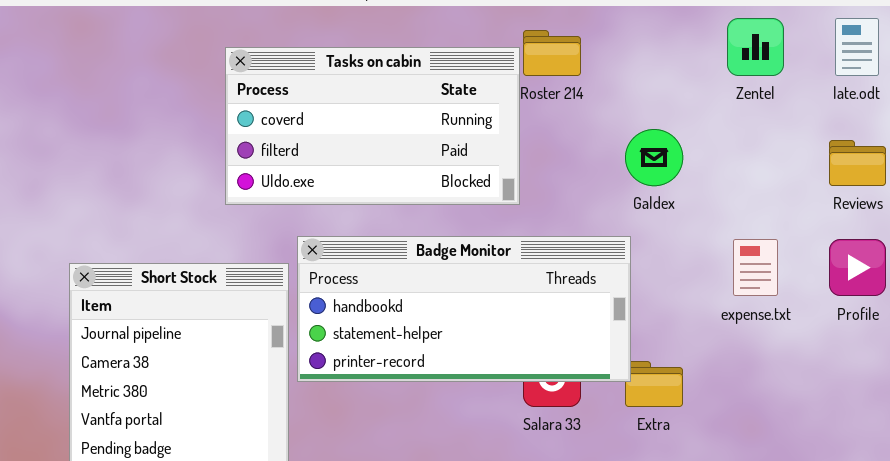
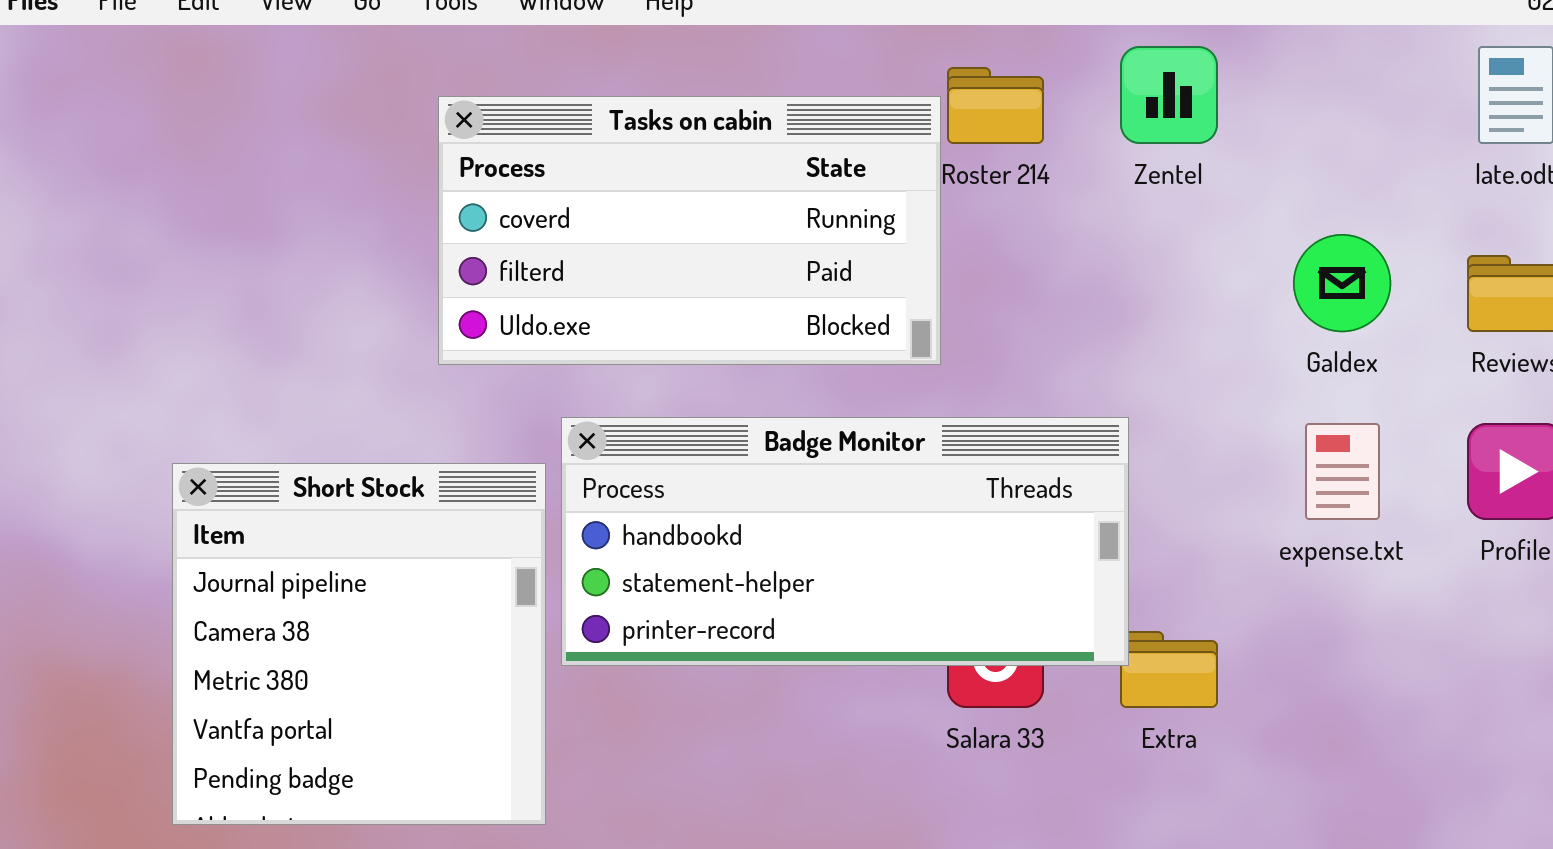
Zentel: [727,18,784,76] -> [1120,46,1218,144], moved
Galdex: [625,129,683,186] -> [1293,234,1391,332], moved

